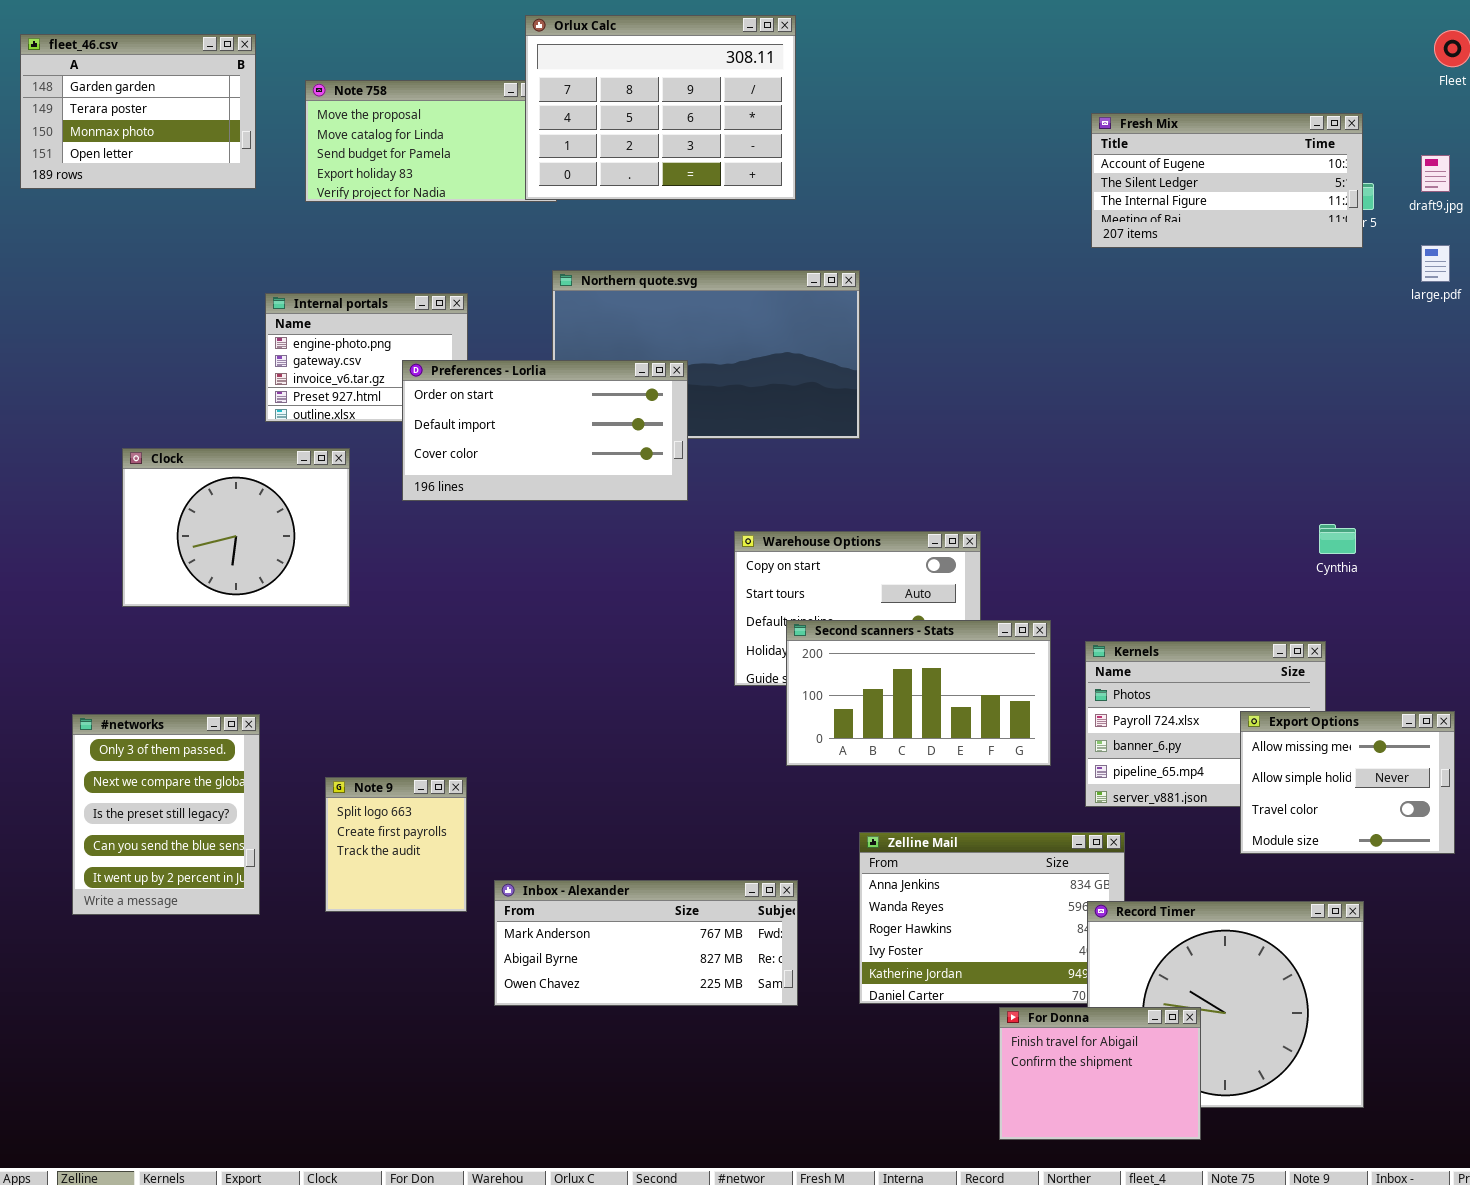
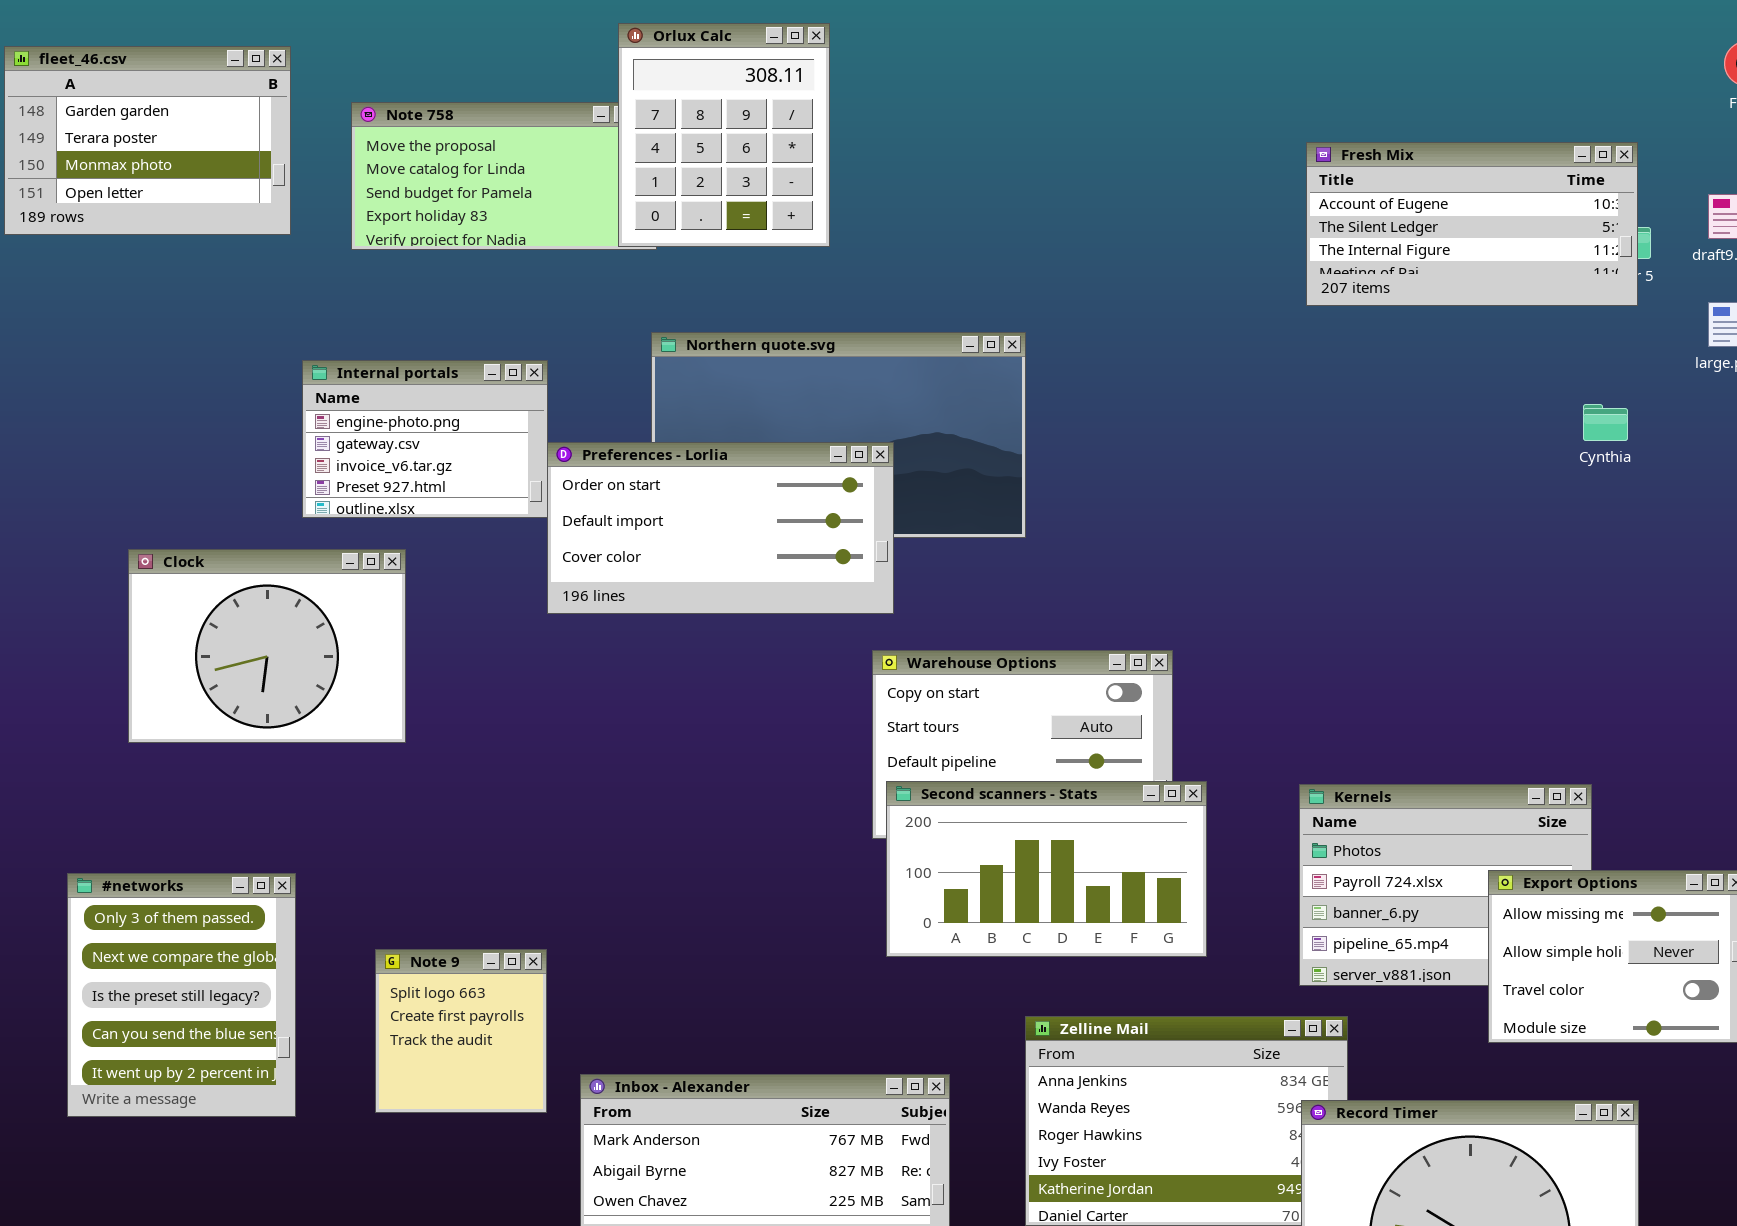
Orlux Calc: [525,15,796,200] -> [618,23,830,247], resized
Preferences - Lorlia: [402,360,688,501] -> [547,442,894,614], moved
Cynthia: [1319,524,1356,554] -> [1583,404,1628,441], moved
Second scanners - Stats: [786,620,1051,766] -> [886,781,1207,957], moved

